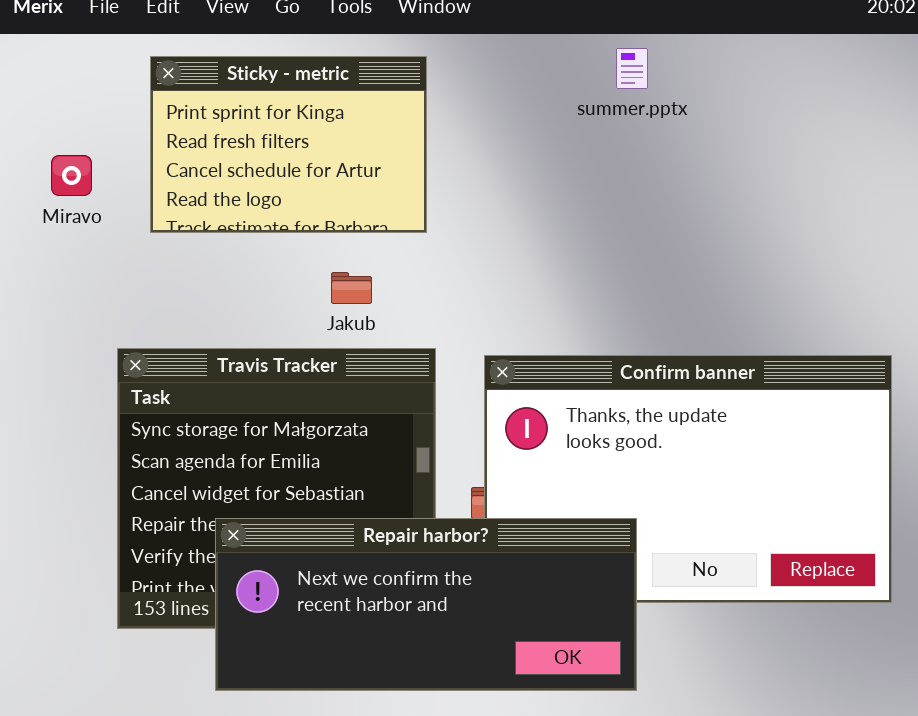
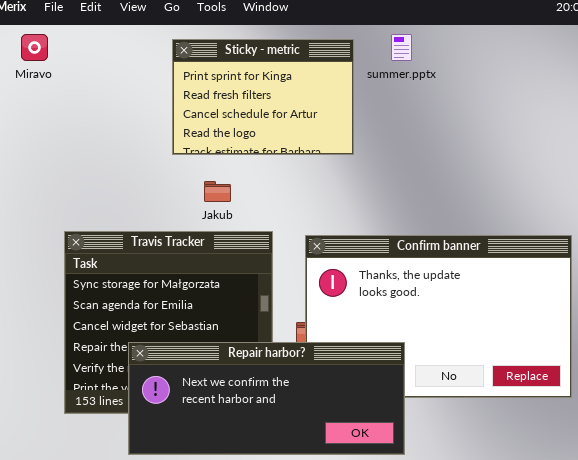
Sticky - metric: [150,56,427,233] -> [172,39,354,155], moved
Miravo: [51,155,92,196] -> [21,34,48,61], moved

